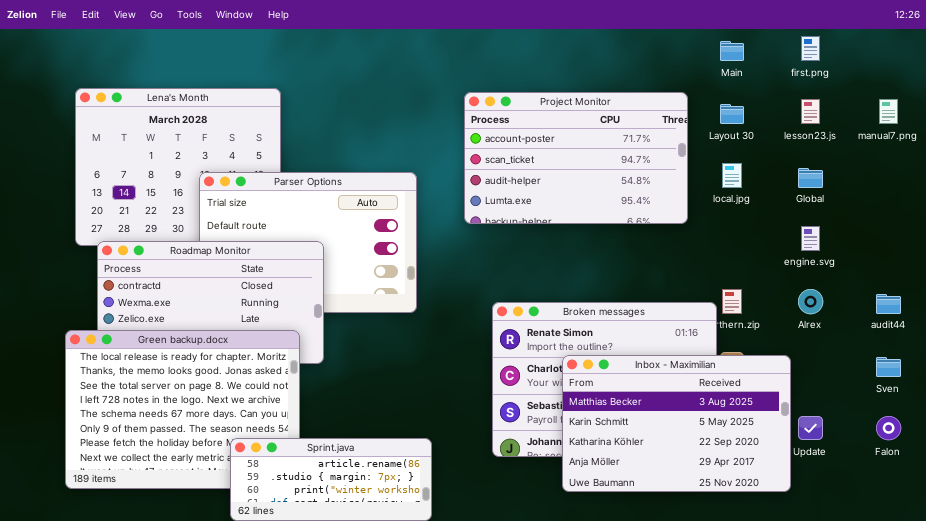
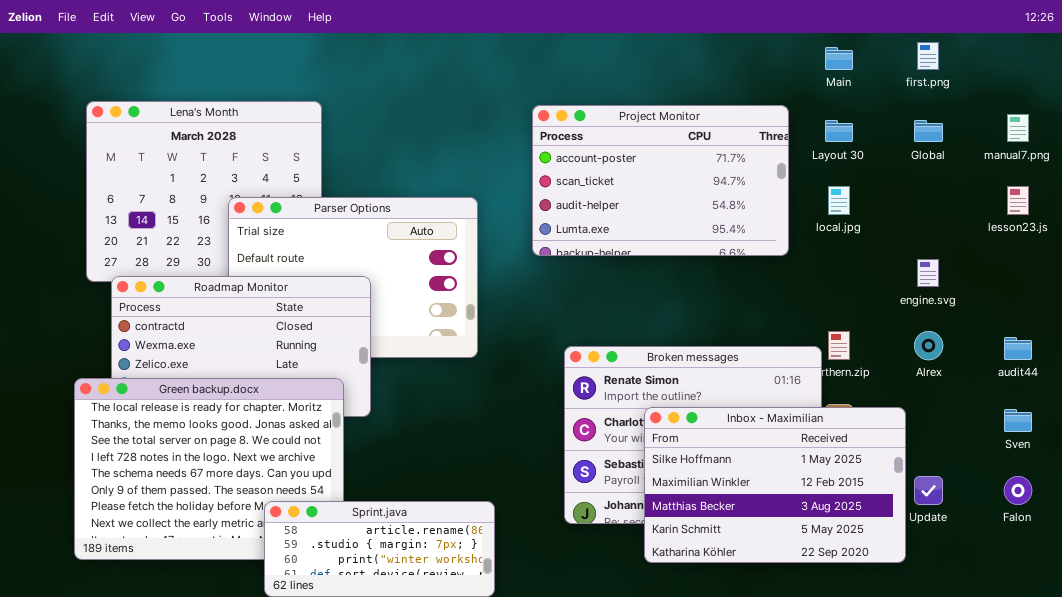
lesson23.js: [801,99,820,124] -> [1007,186,1029,215], moved
Global: [798,168,823,188] -> [914,120,943,142], moved
Inbox - Maximilian: [562,355,791,492] -> [644,407,906,563], scrolled up 2 rows

